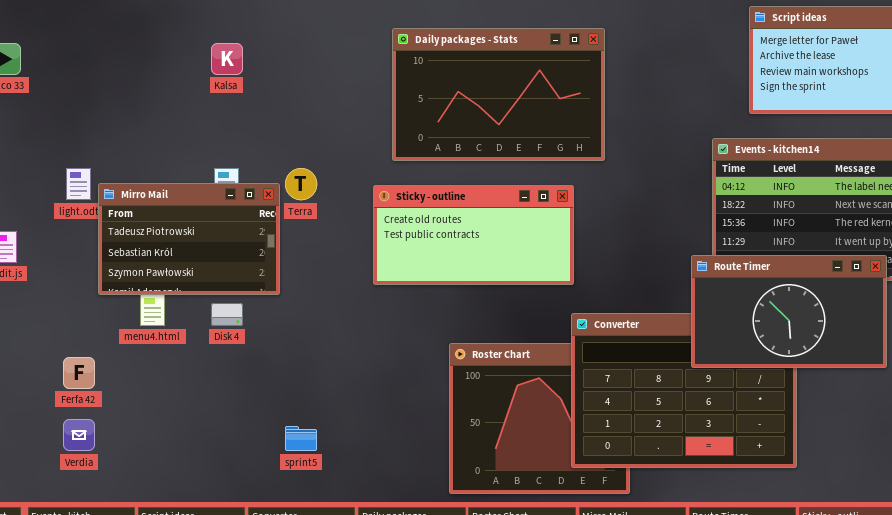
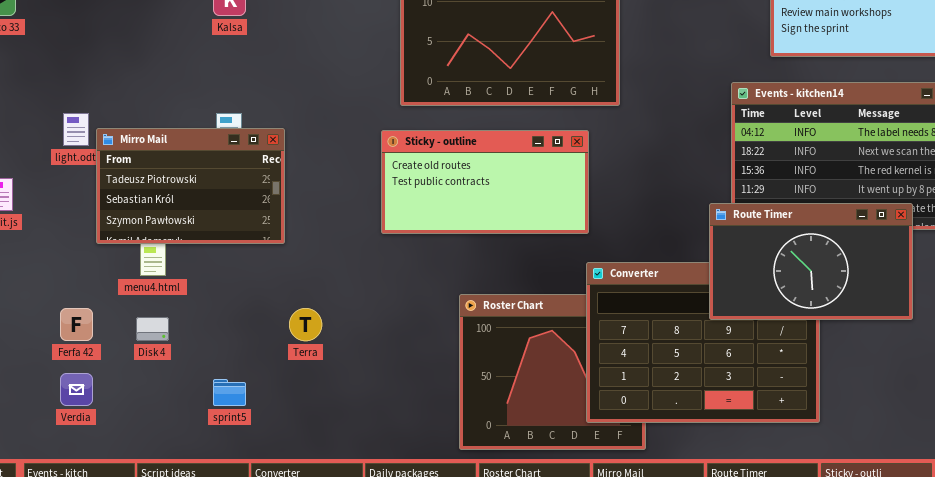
Terra: [285,168,317,200] -> [289,308,322,341], moved
Disk 4: [211,303,243,326] -> [136,317,169,341], moved
sprint5: [285,426,317,451] -> [213,379,246,406], moved

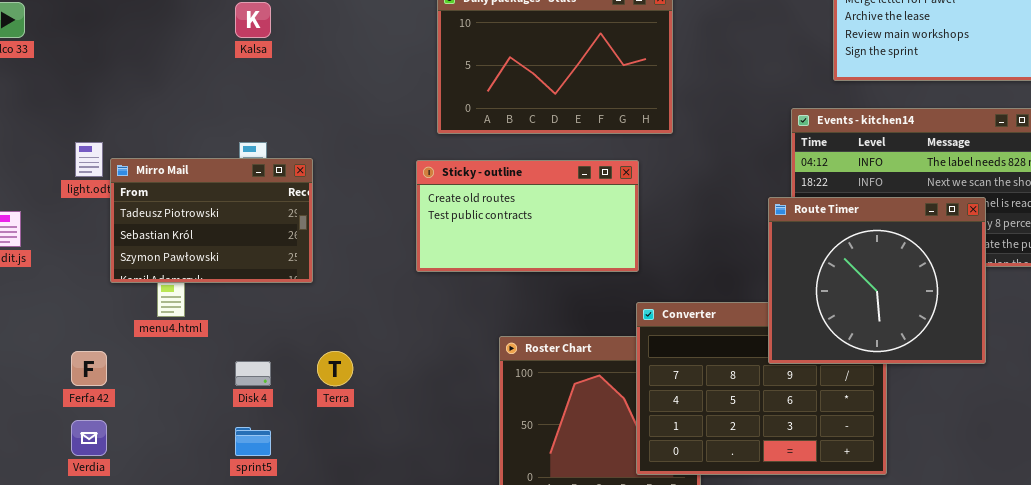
Route Timer: [709,203,913,320] -> [768,197,986,364], resized
Disk 4: [136,317,169,341] -> [235,361,271,386], moved

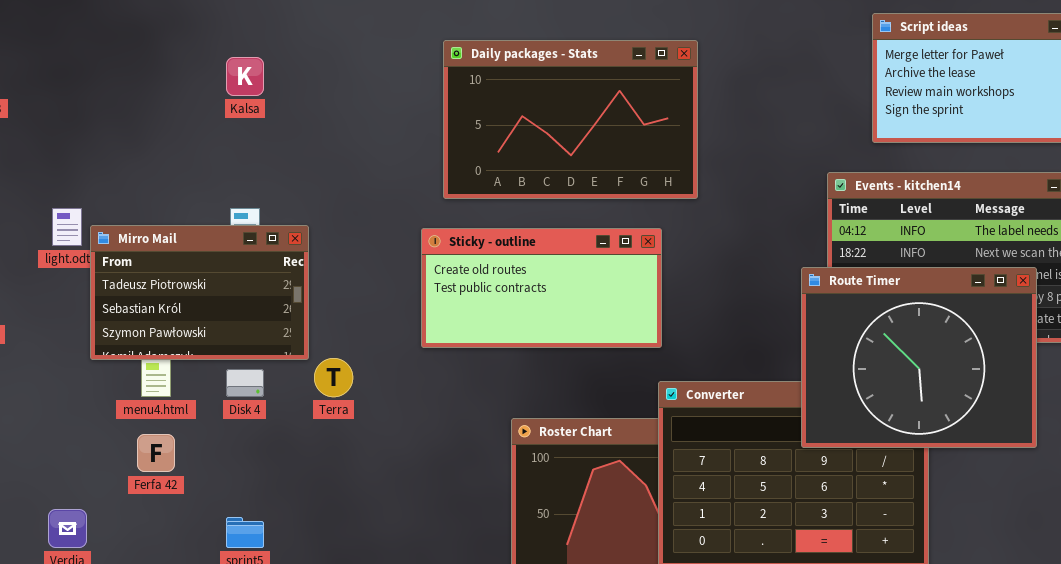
Ferfa 42: [71,351,107,386] -> [137,434,175,472], moved
Terra: [317,351,353,386] -> [314,358,353,397], moved
Disk 4: [235,361,271,386] -> [226,369,264,397], moved

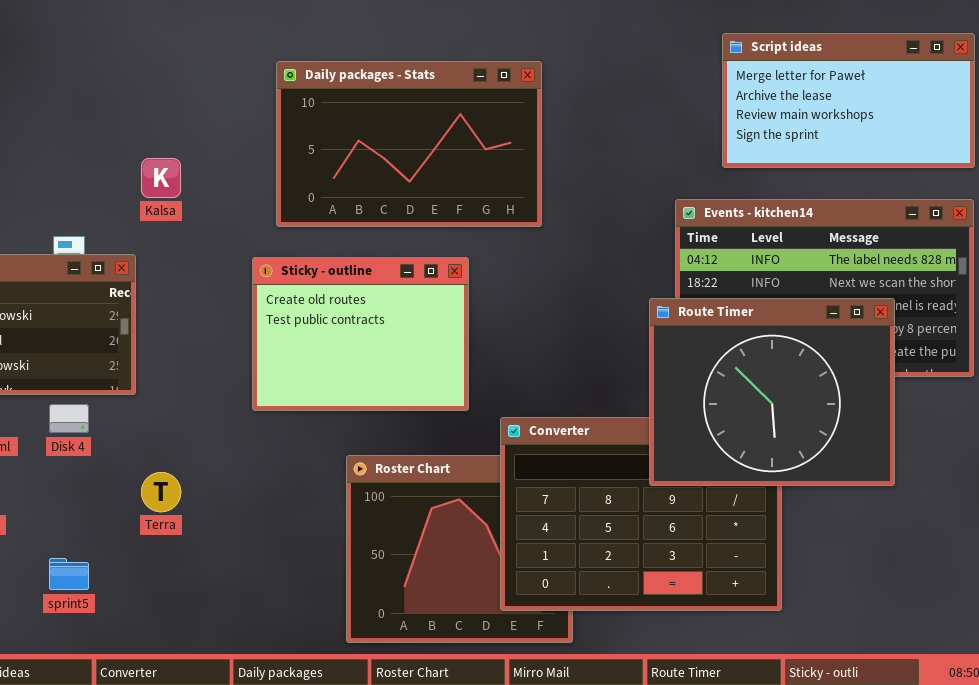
Kalsa: [226,57,264,96] -> [141,158,181,198], moved
Sticky - outline: [421,228,662,348] -> [252,257,469,411], resized
Terra: [314,358,353,397] -> [141,472,181,512], moved

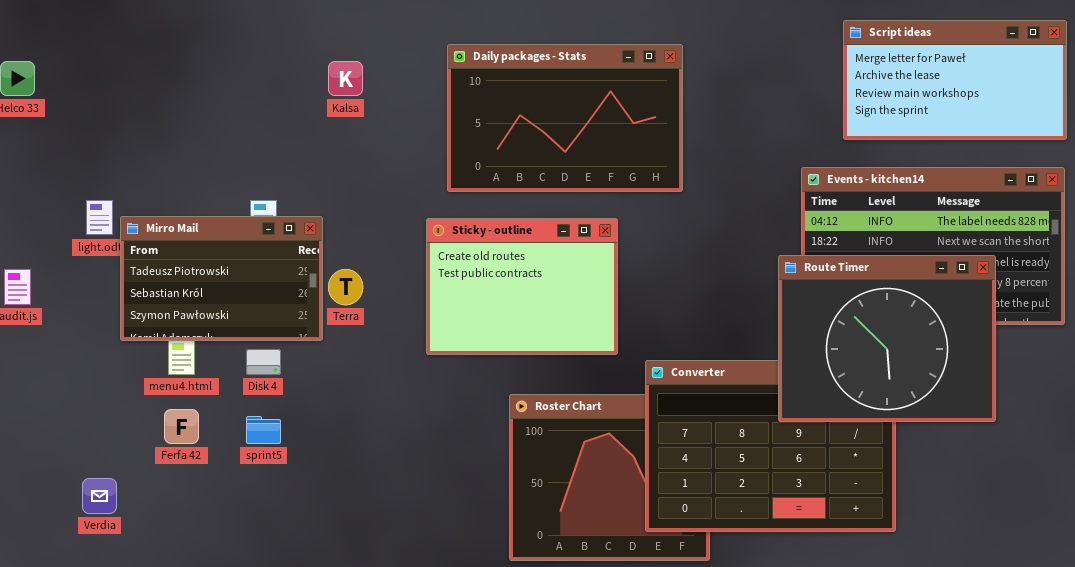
Kalsa: [141,158,181,198] -> [328,61,363,96], moved
Terra: [141,472,181,512] -> [328,269,363,305], moved
sprint5: [49,558,89,590] -> [246,416,281,444], moved

